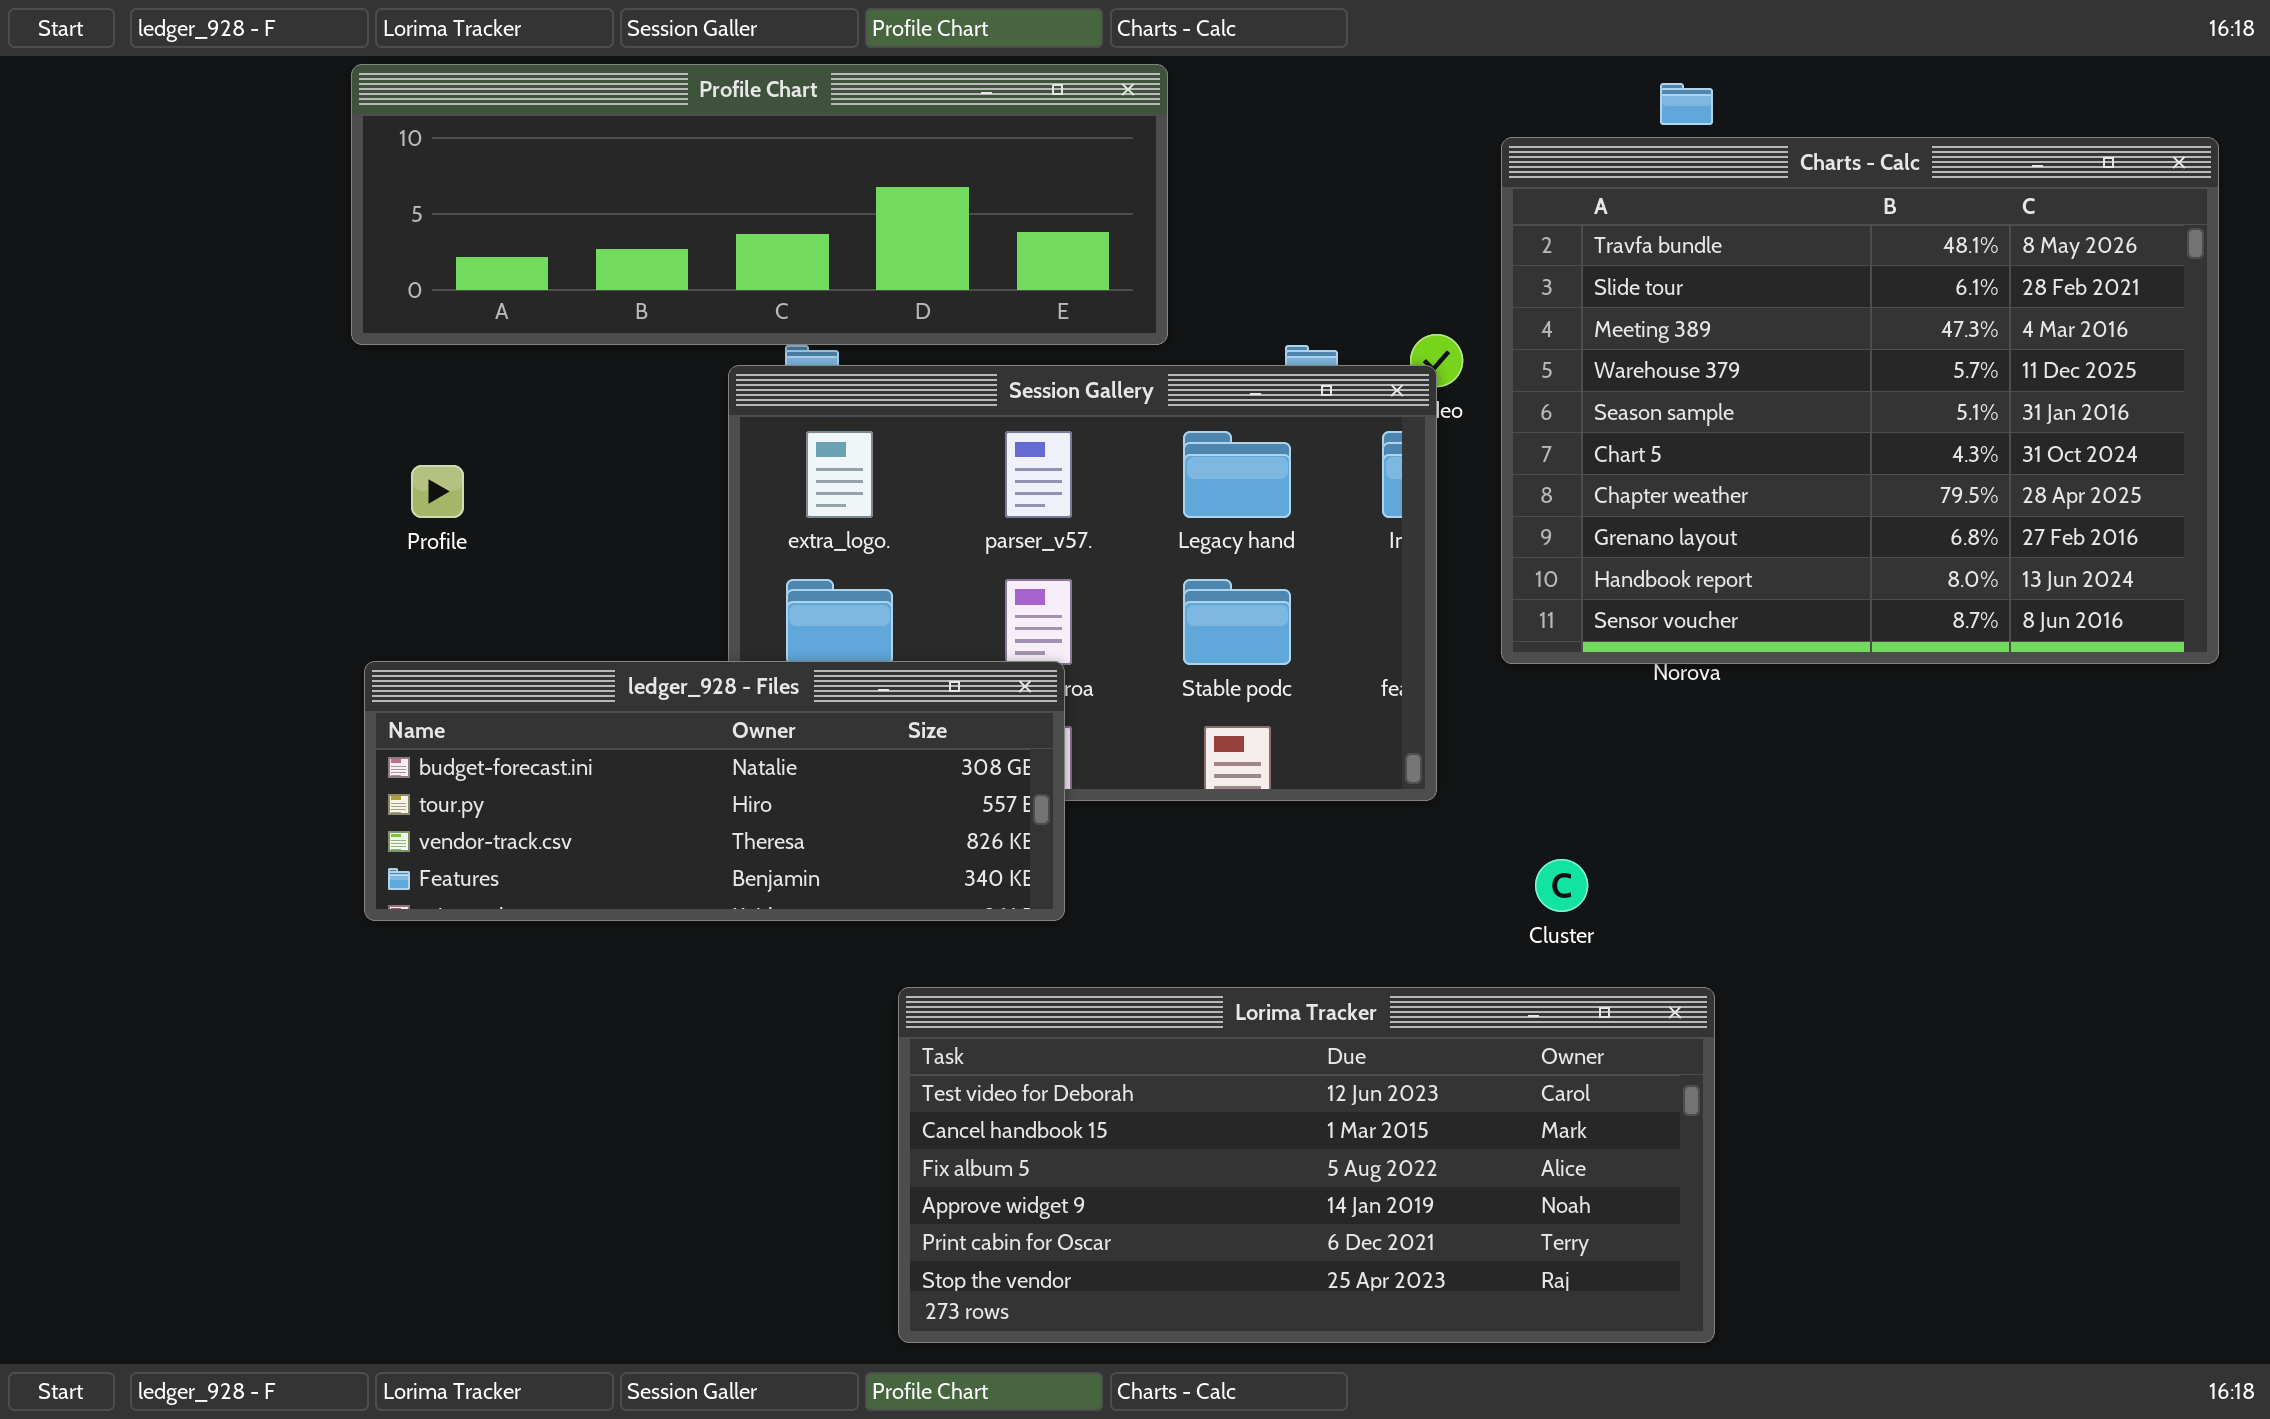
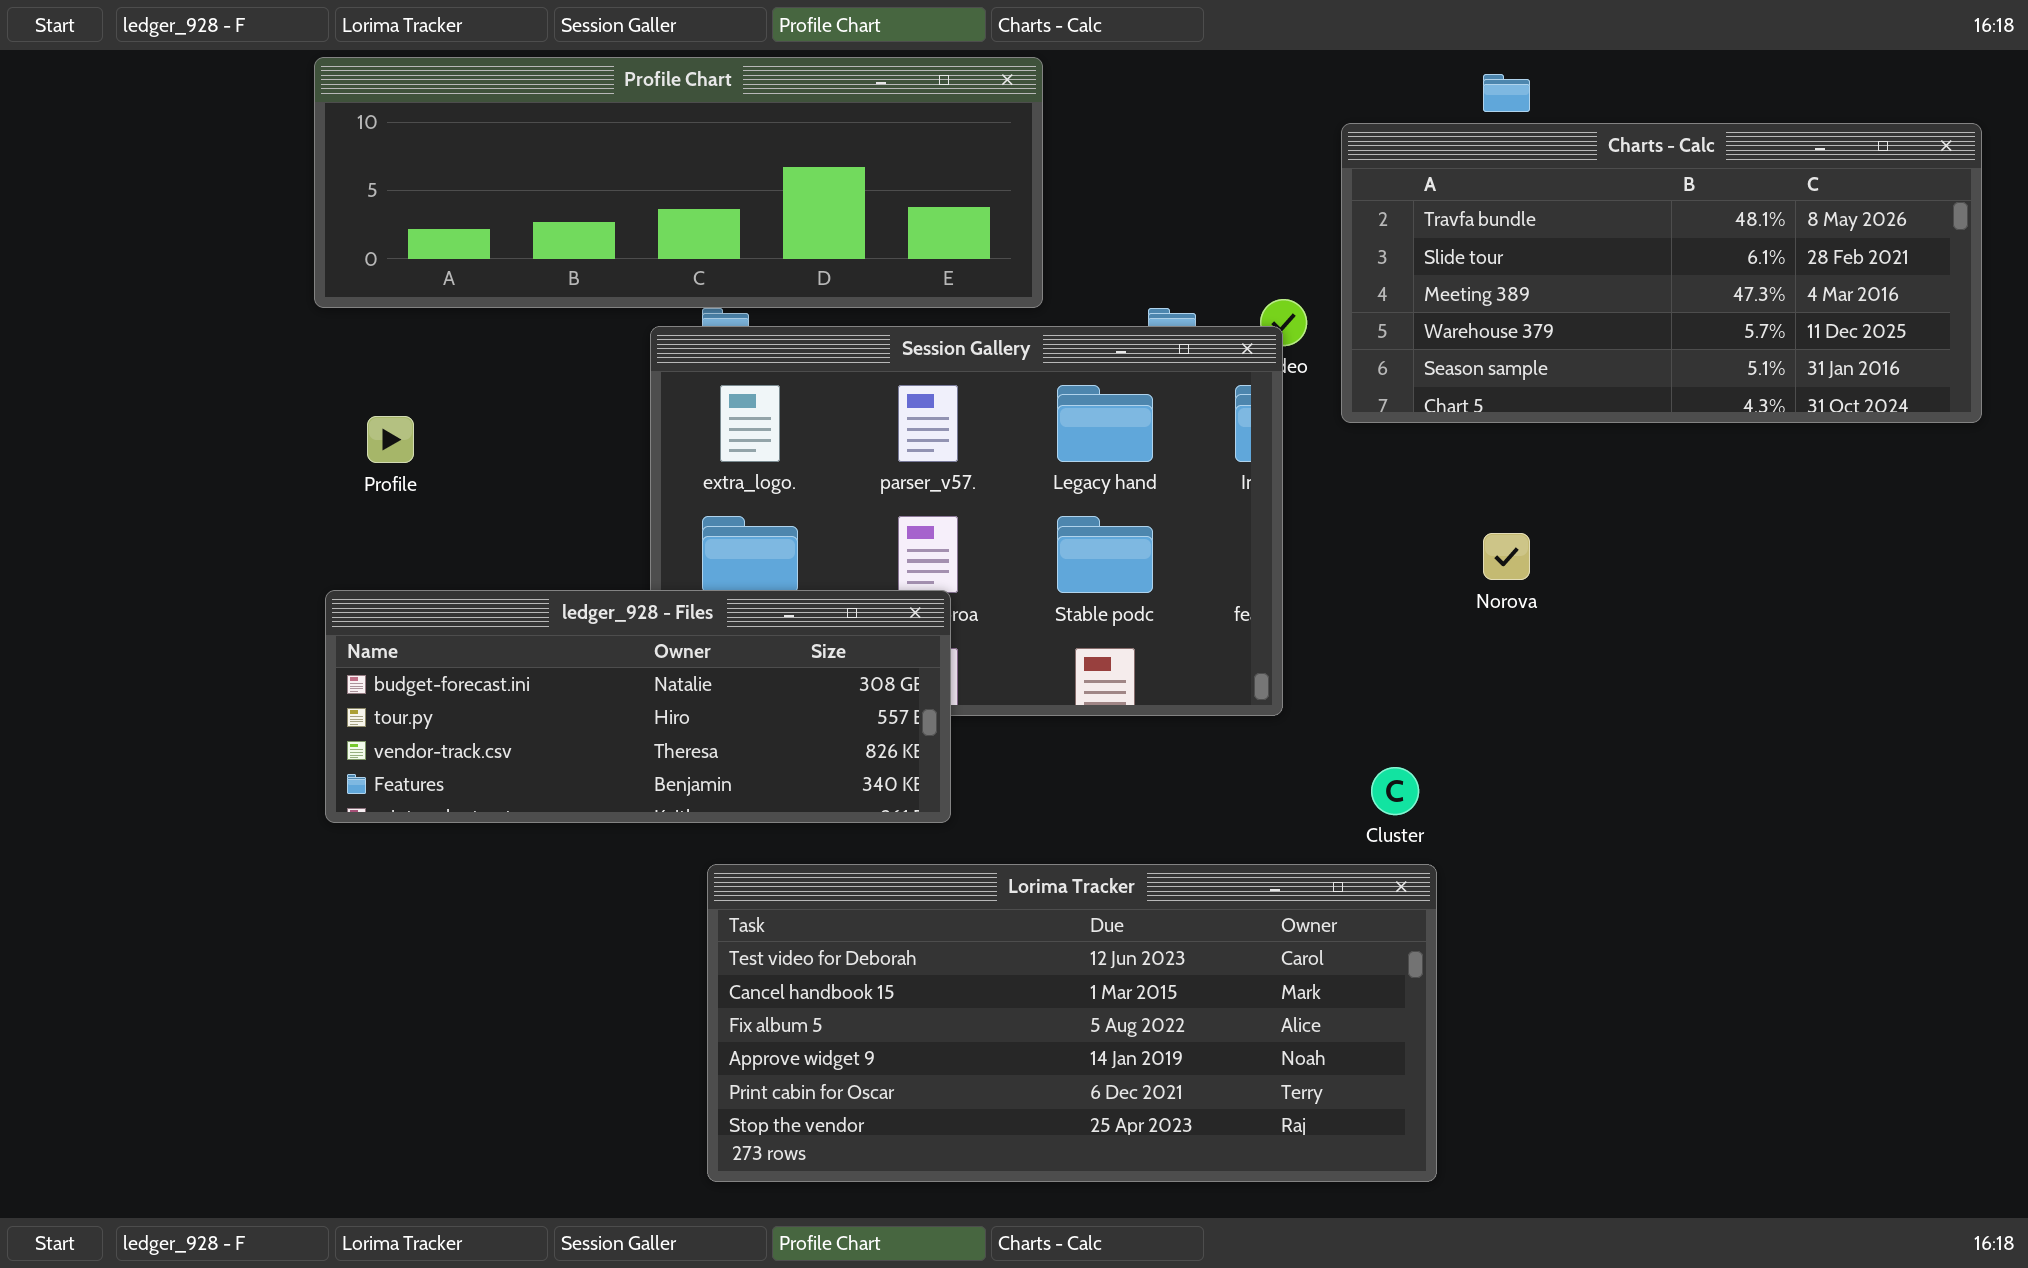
Charts - Calc: [1501,137,2219,664] -> [1341,123,1982,423], resized
Lorima Tracker: [898,987,1715,1343] -> [707,864,1437,1182], moved

